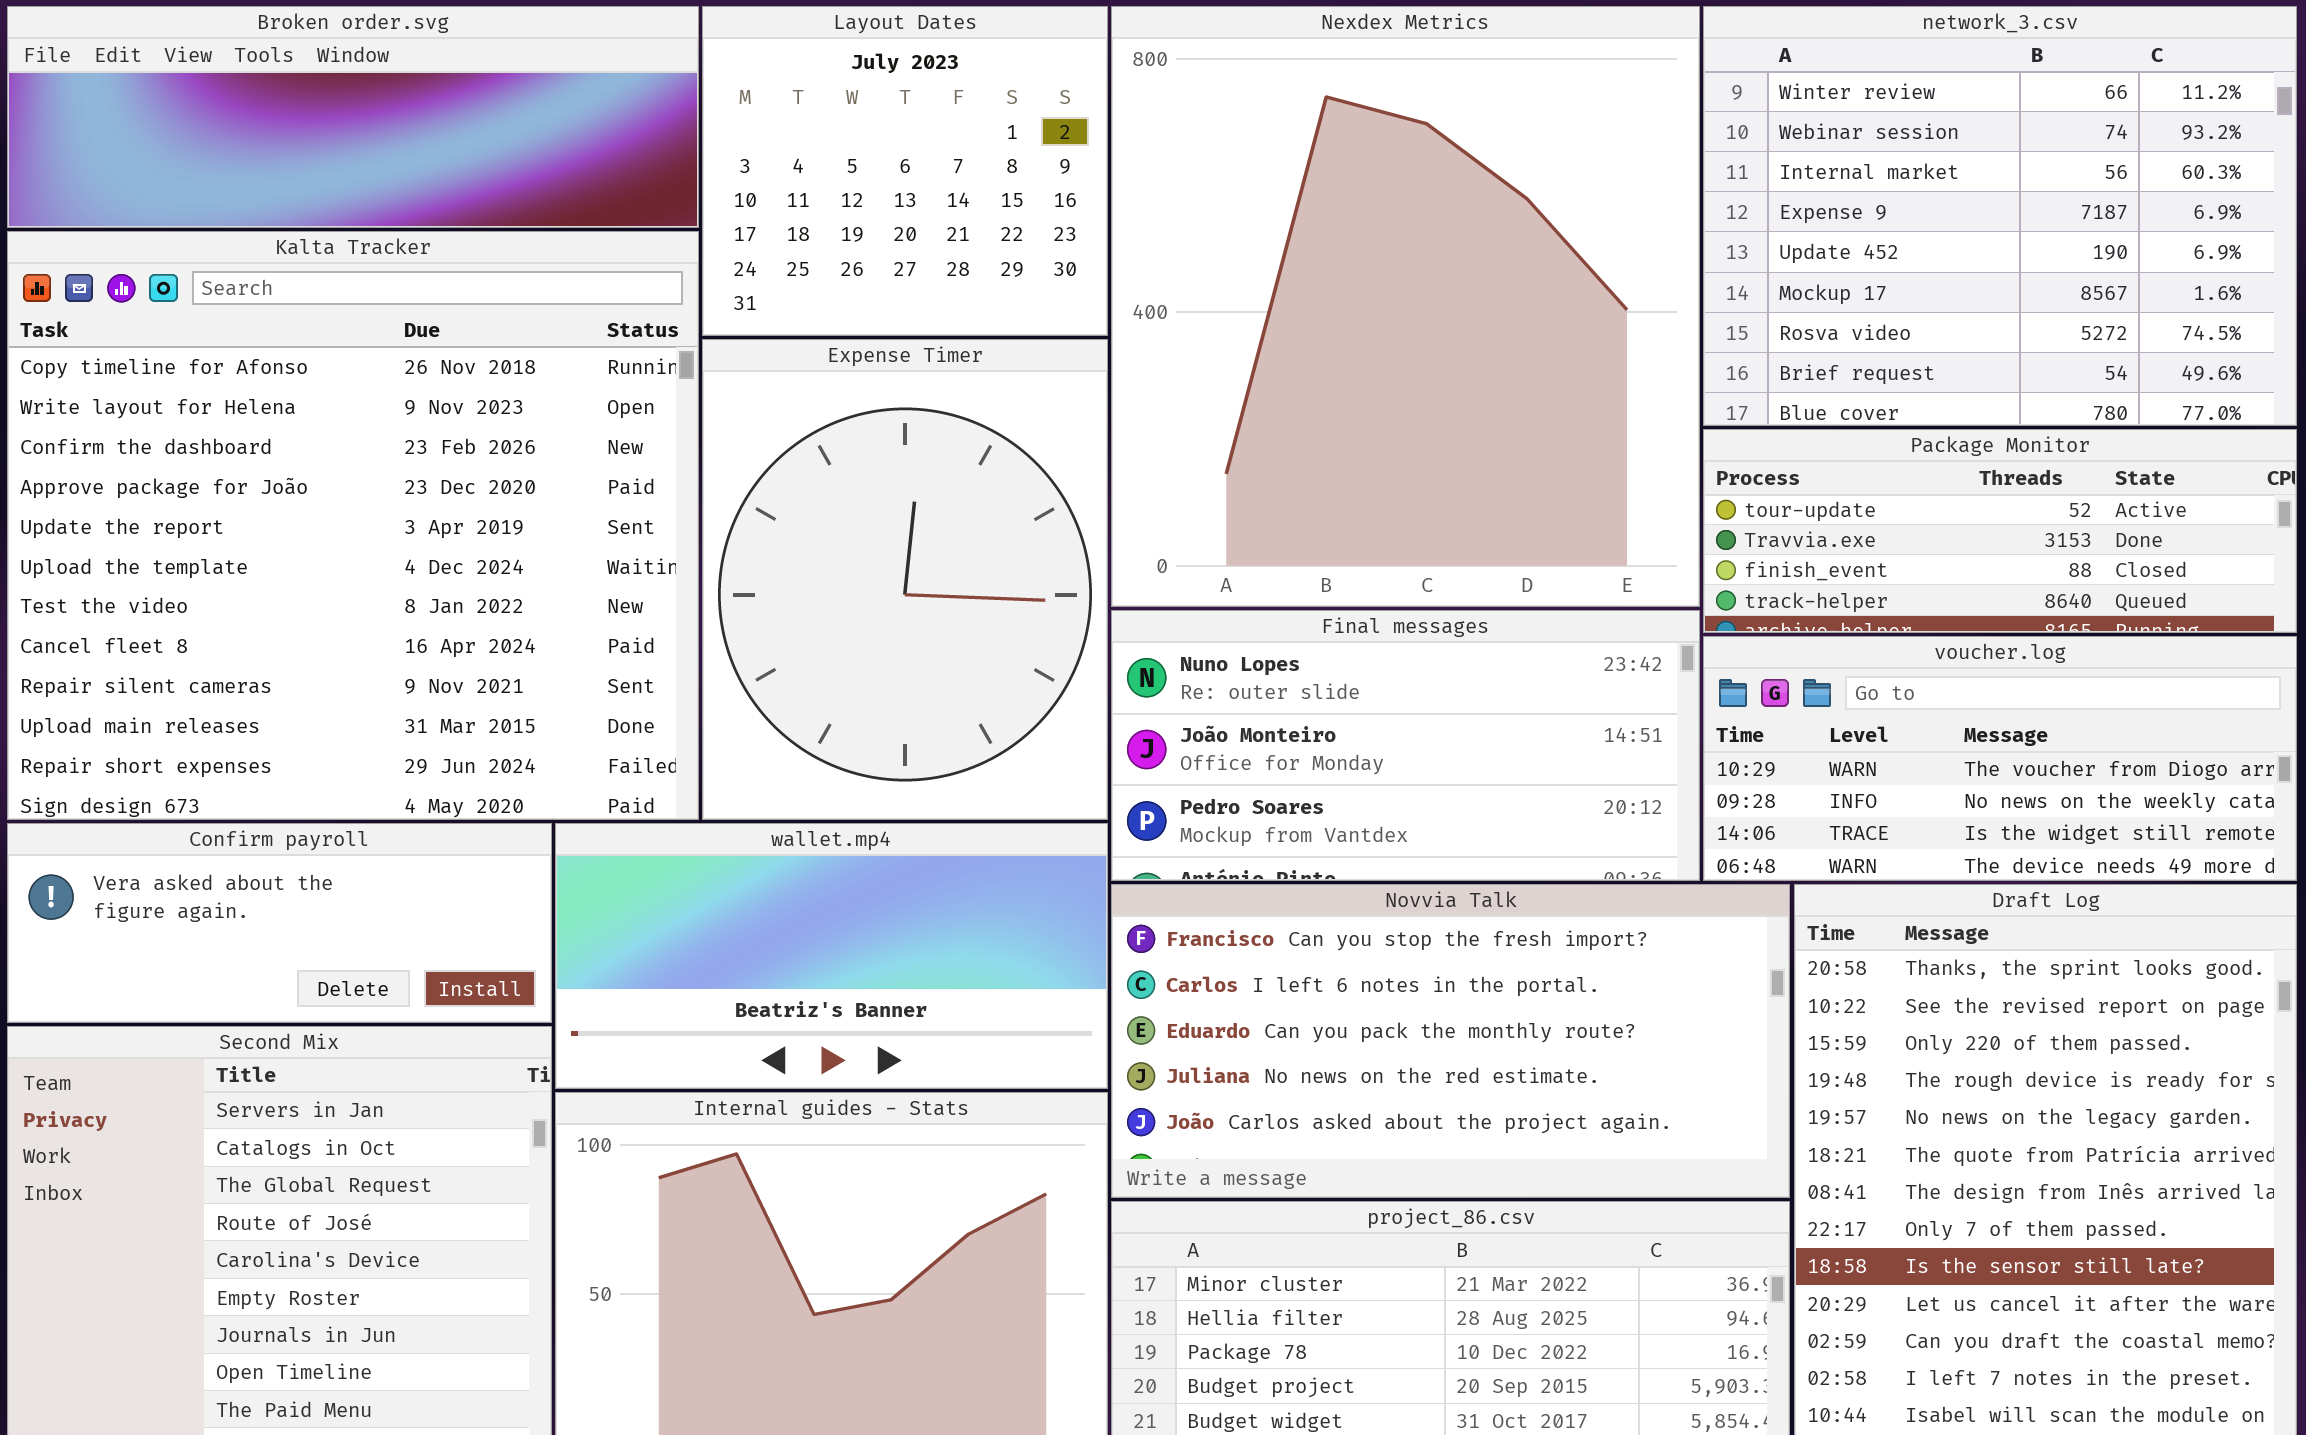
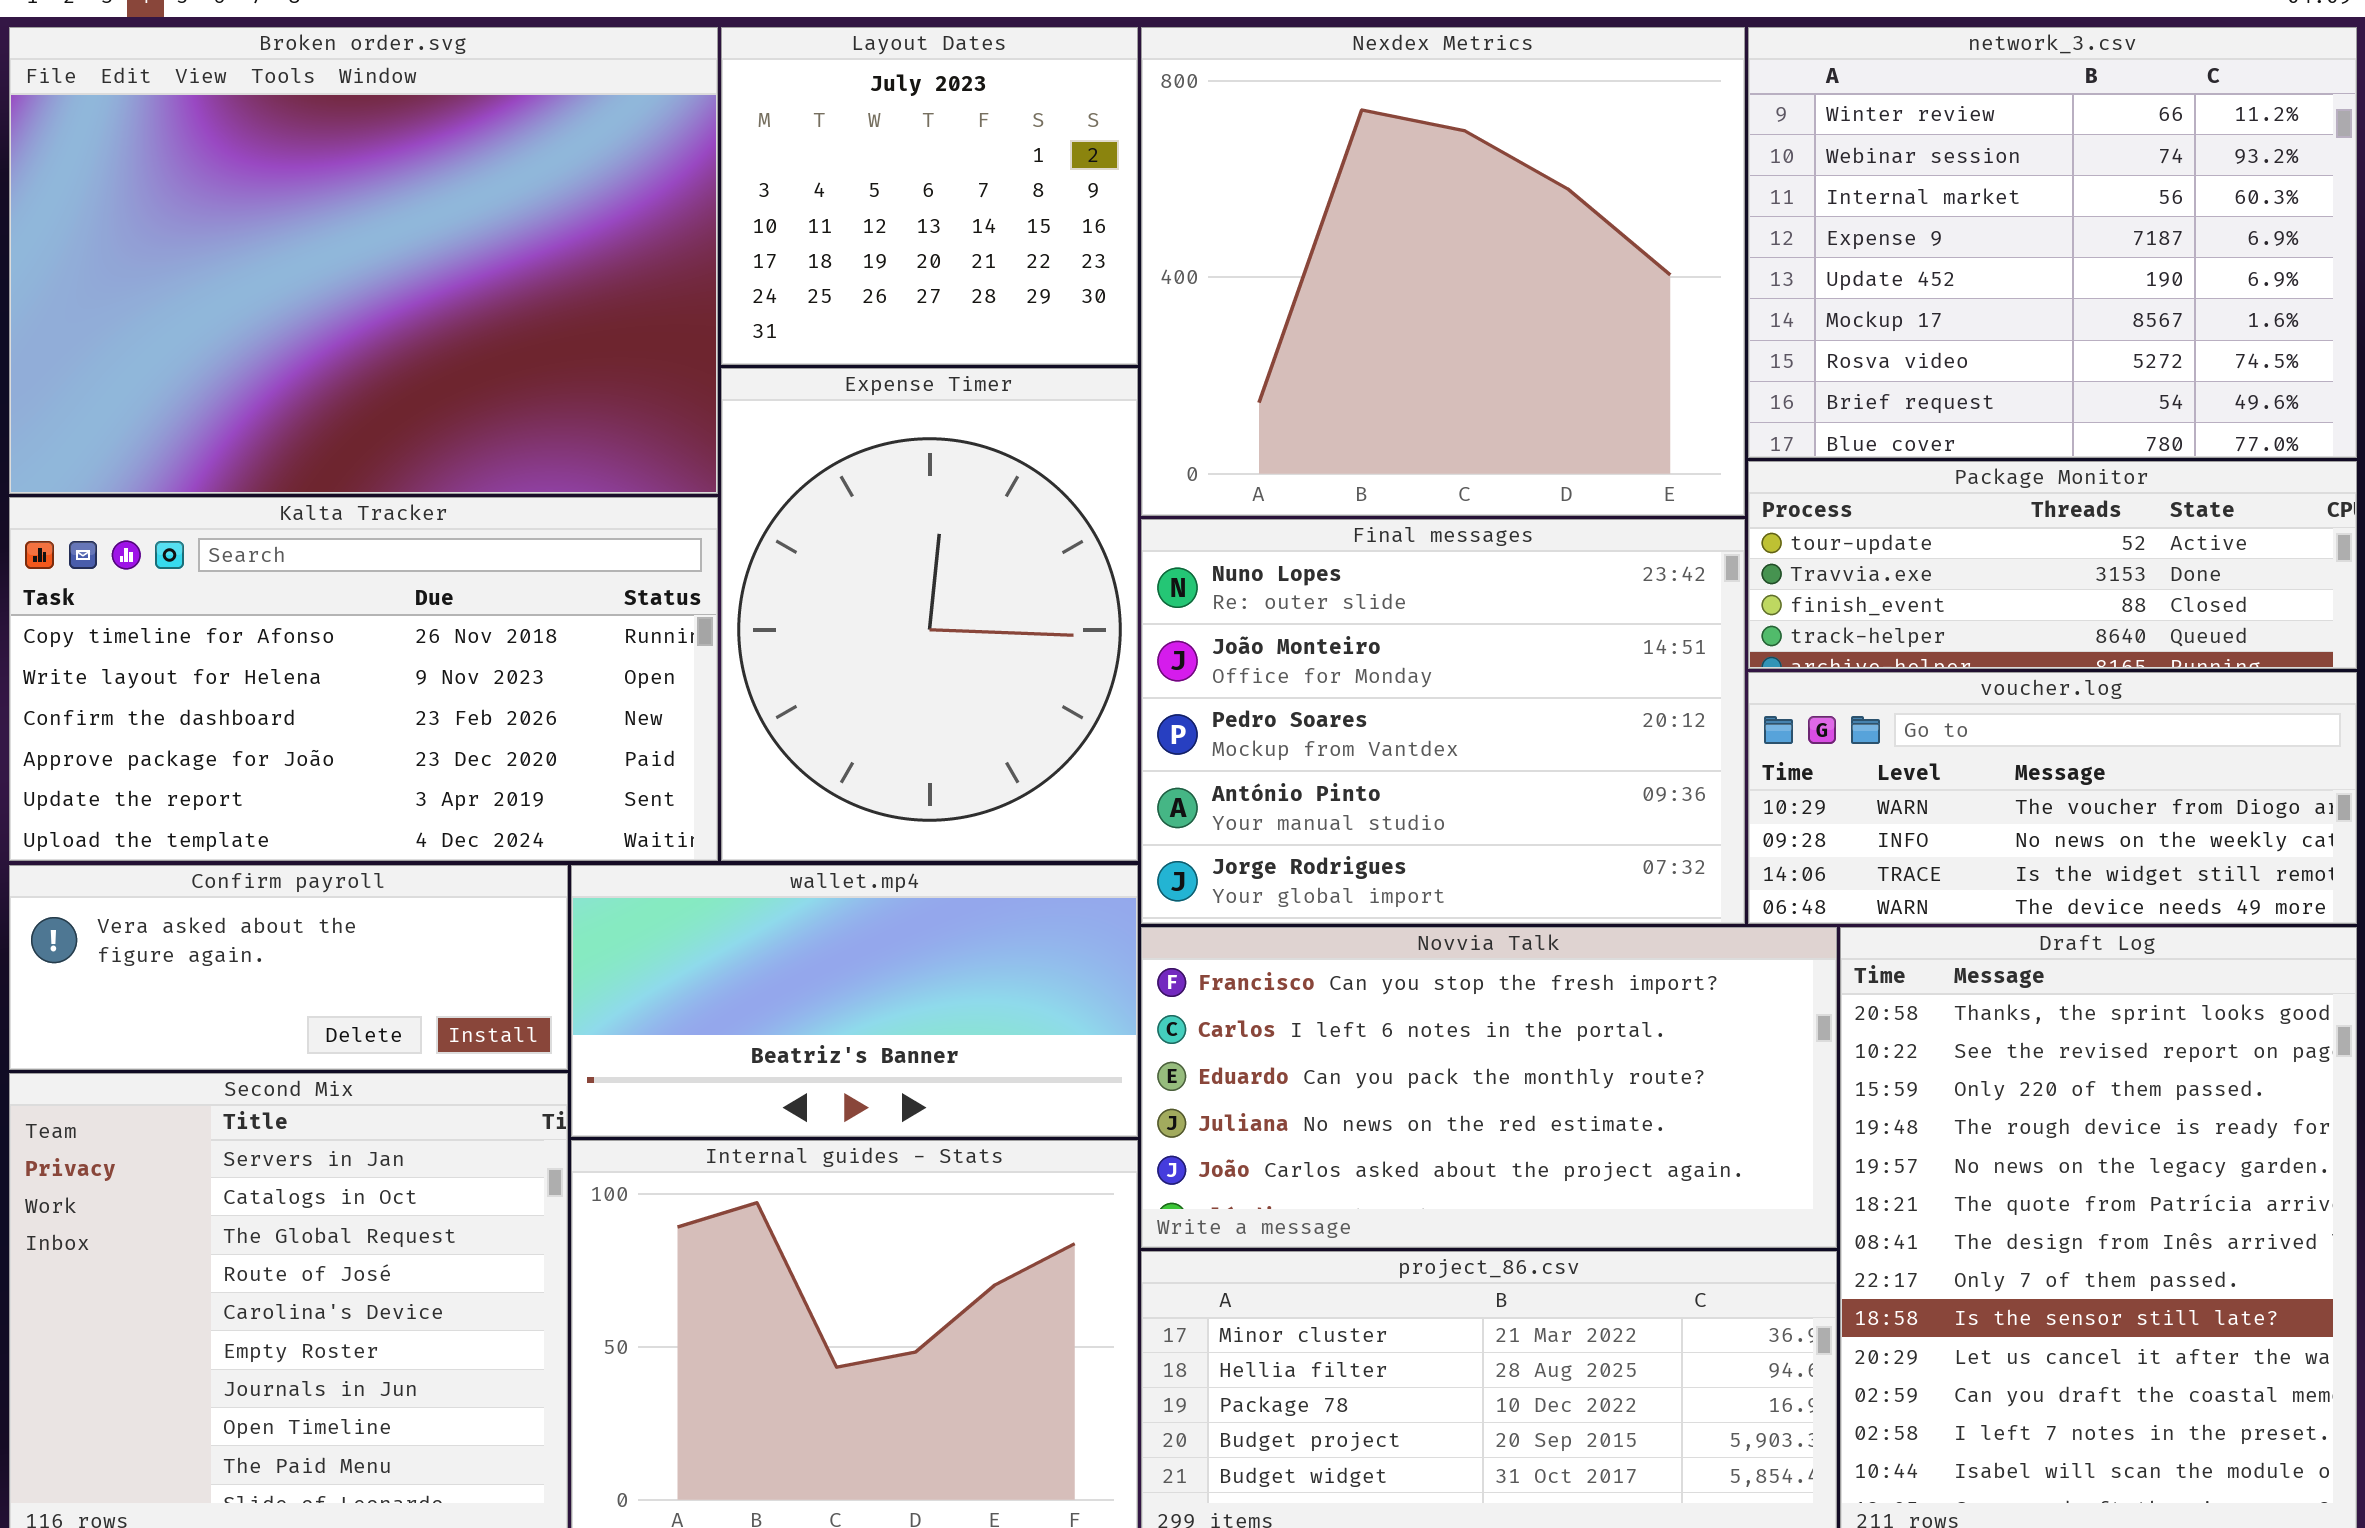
Broken order.svg: [7,6,699,228] -> [9,27,718,494], resized
Nexdex Metrics: [1111,6,1700,607] -> [1141,27,1745,516], resized
Kalta Tracker: [7,231,699,820] -> [9,497,718,861], resized
Final messages: [1111,610,1700,881] -> [1141,519,1745,924], resized

